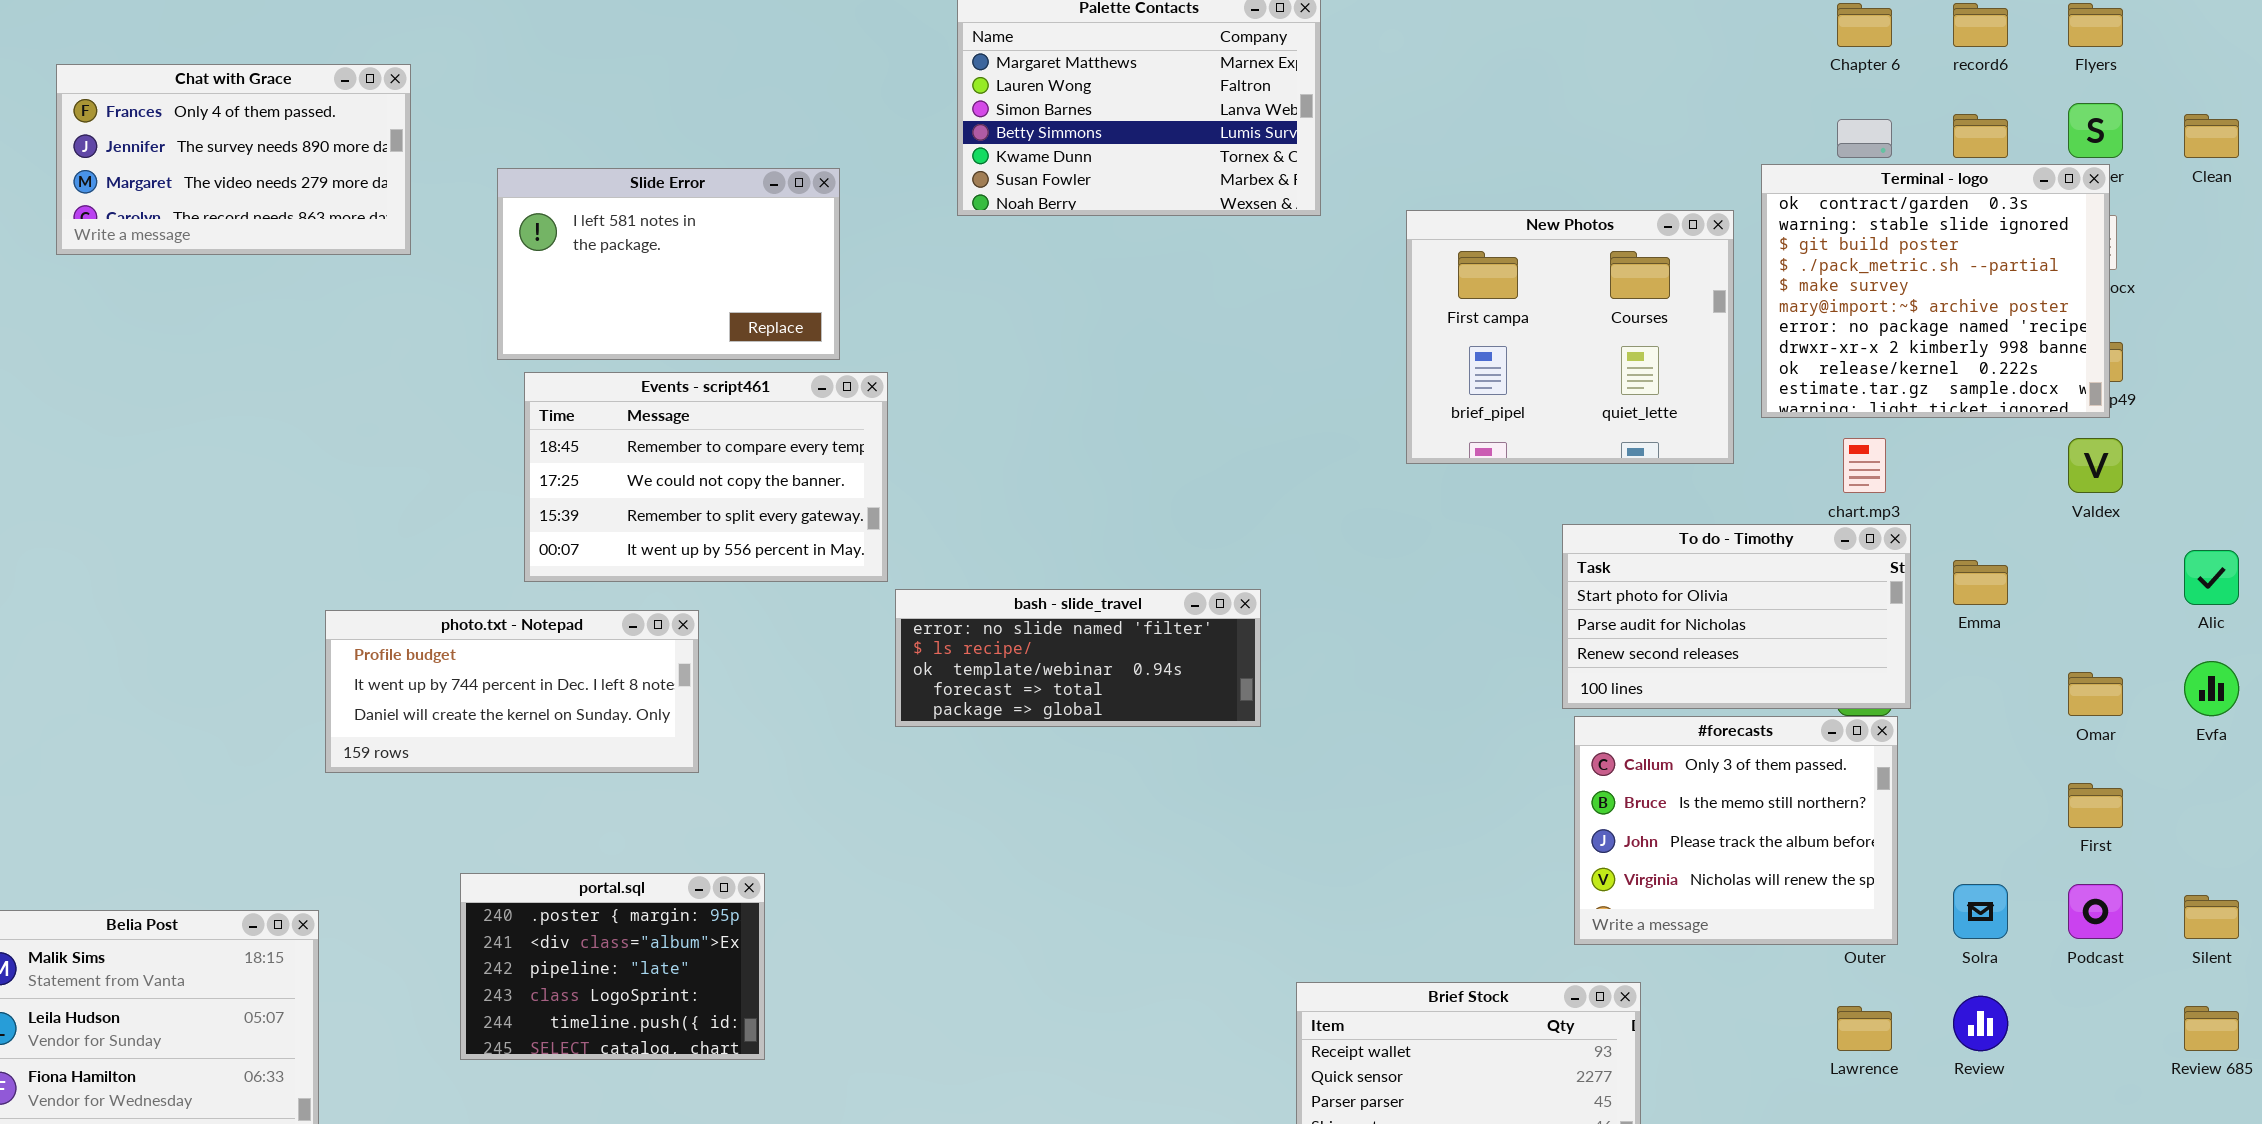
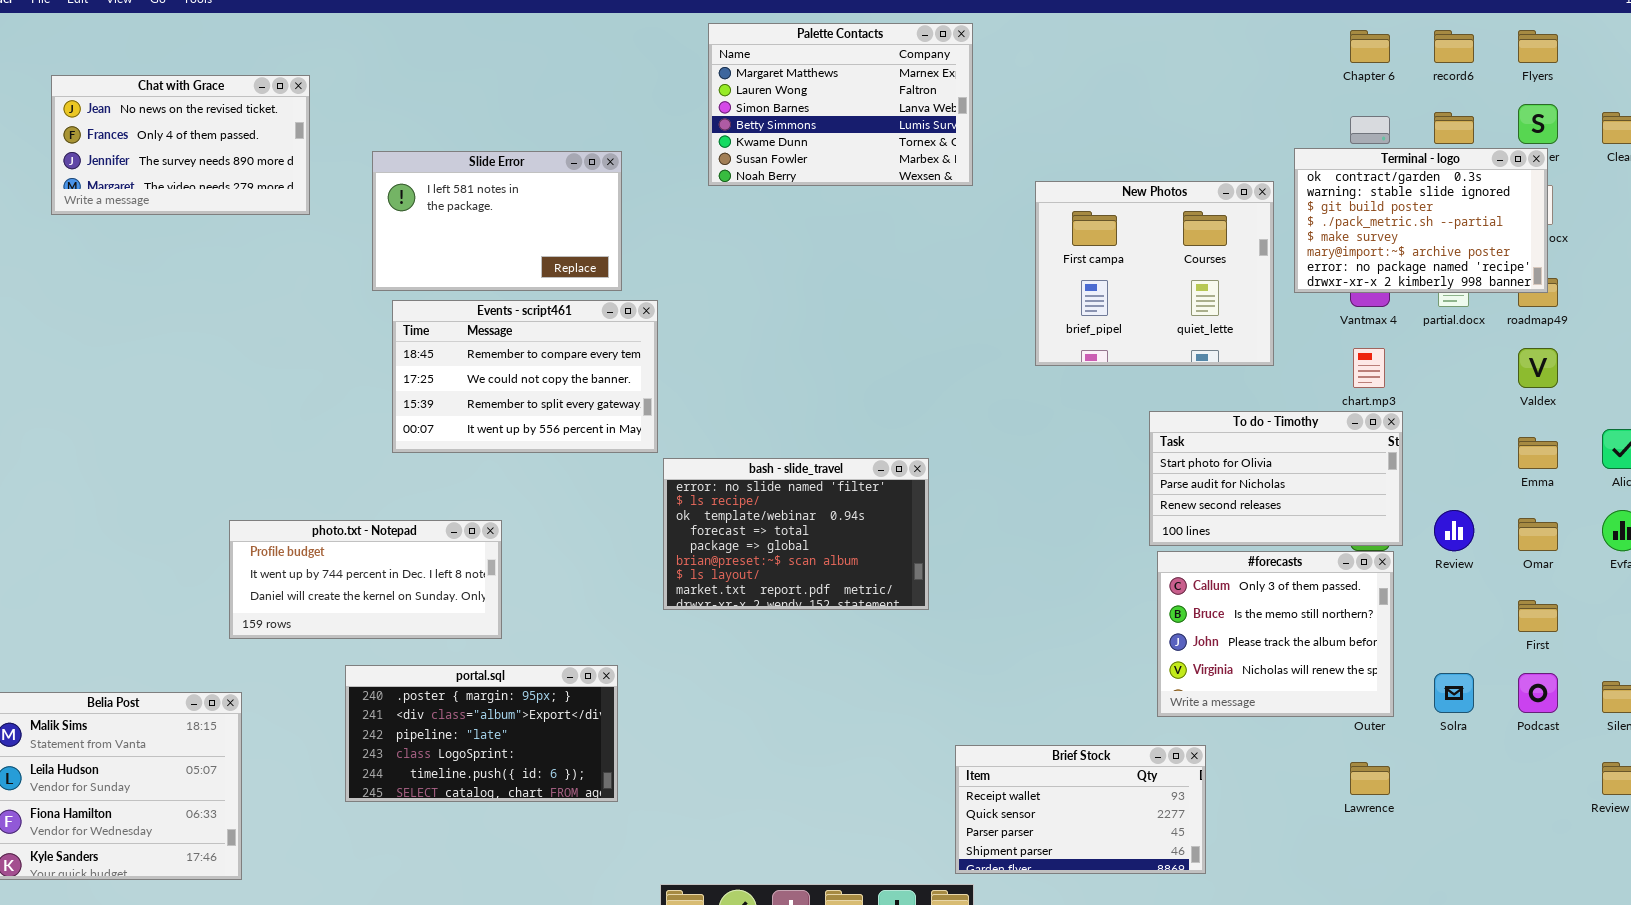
Chat with Grace: [56,64,411,255] -> [51,75,310,215], scrolled up 1 row
Terminal - logo: [1761,164,2110,418] -> [1294,148,1548,293], resized
Emma: [1953,560,2008,605] -> [1518,437,1558,469], moved
bash - slide_travel: [895,589,1261,727] -> [663,458,929,610], resized
photo.txt - Notepad: [325,610,699,773] -> [229,520,502,639], moved
portal.sql: [460,873,765,1060] -> [345,665,618,802], resized
Review: [1953,996,2008,1051] -> [1434,510,1474,551], moved

